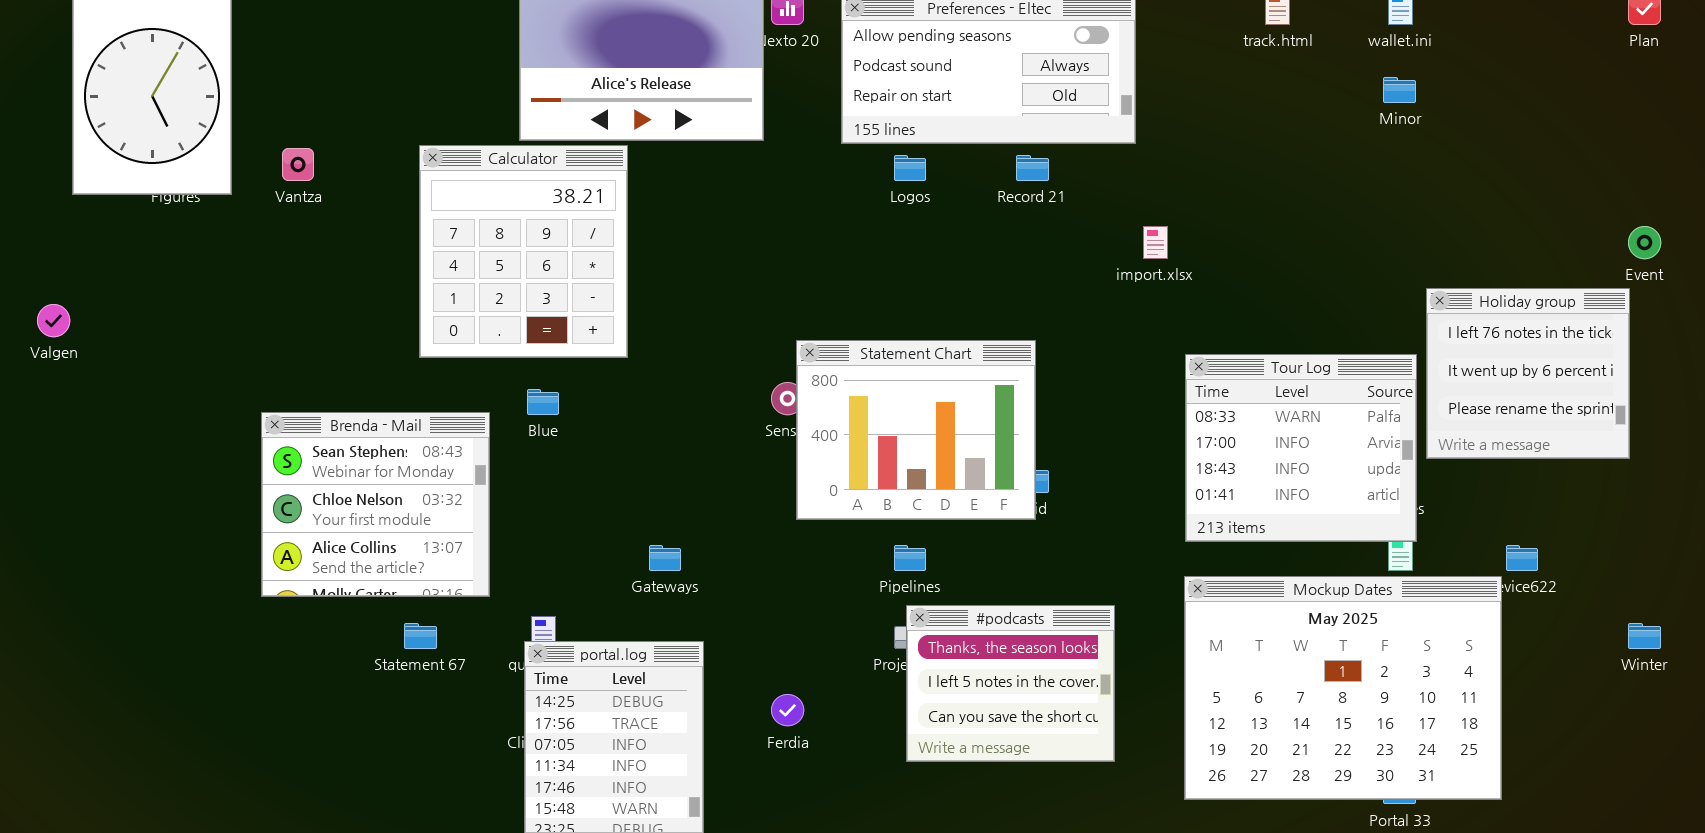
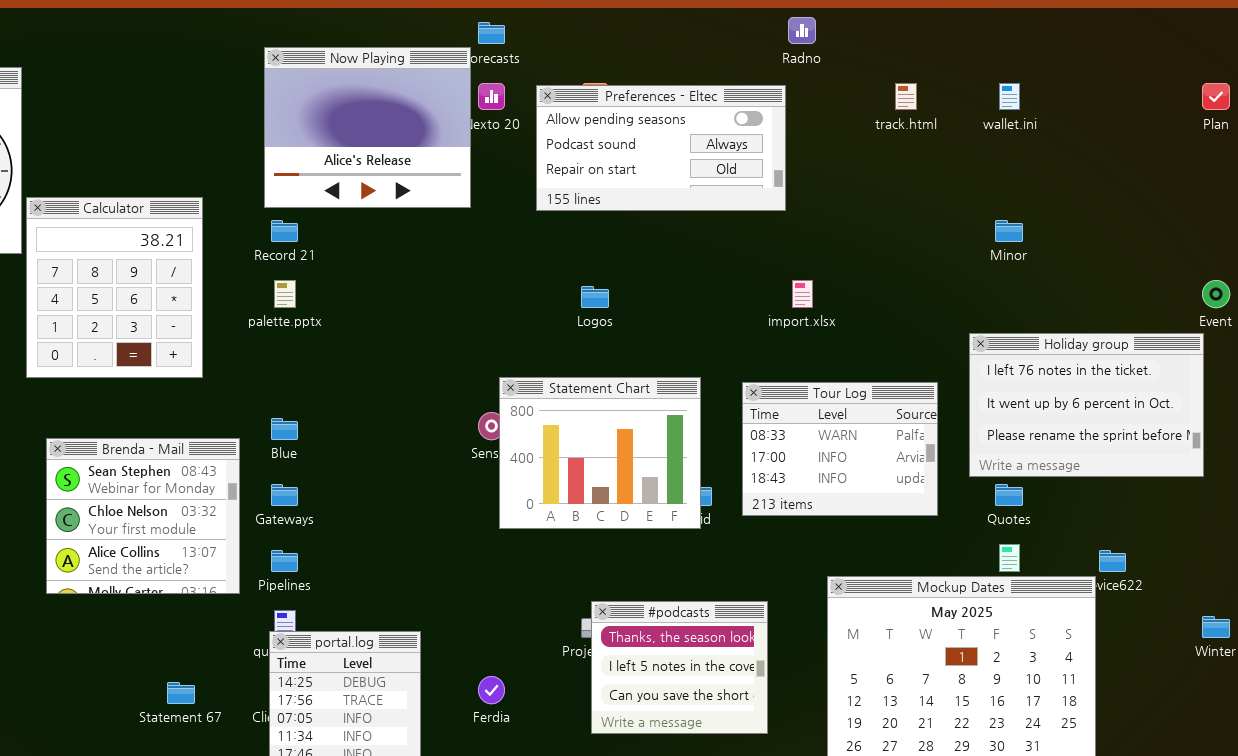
Minor: [1383,77,1416,103] -> [995,220,1023,242], moved
Calculator: [419,145,628,358] -> [26,197,203,378], moved
Logos: [894,155,926,181] -> [581,286,609,308], moved
Record 21: [1016,155,1049,181] -> [271,220,298,242], moved
Holiday group: [1426,288,1630,459] -> [969,333,1204,477], resized
Tour Log: [1185,354,1417,542] -> [742,382,938,516], moved, resized
Gateways: [649,545,681,571] -> [271,484,298,506], moved
Pipelines: [894,545,926,571] -> [271,550,298,572], moved
Statement 67: [404,623,437,649] -> [167,682,195,704], moved

